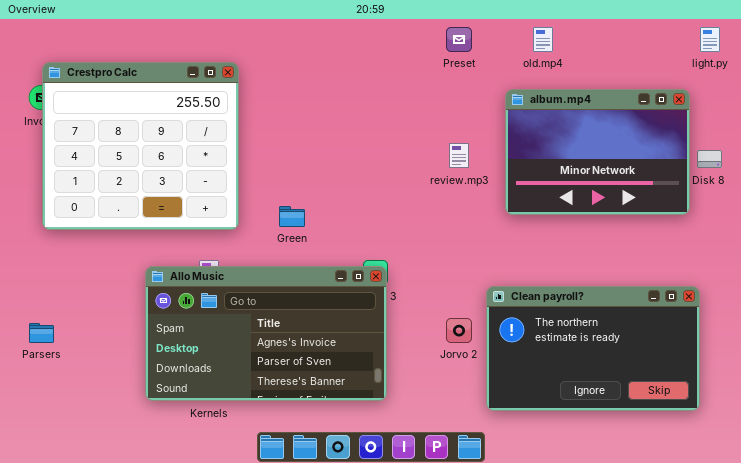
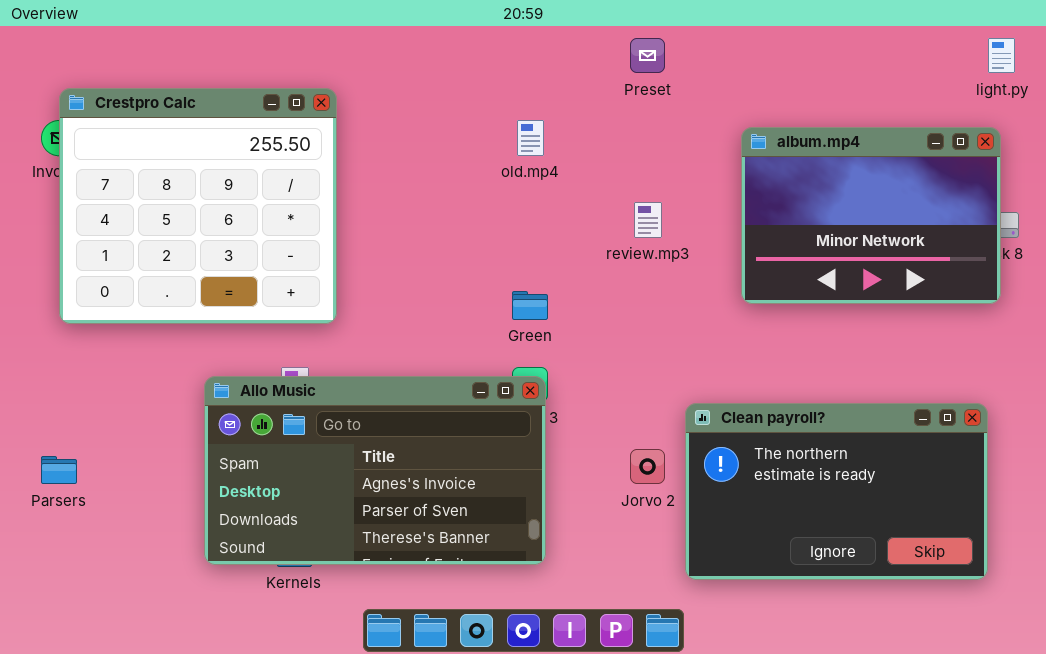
old.mp4: [533,27,553,52] -> [517,120,544,156], moved
album.mp4: [505,89,690,215] -> [741,127,1001,304], moved
Green: [279,206,305,227] -> [512,291,548,320], moved

